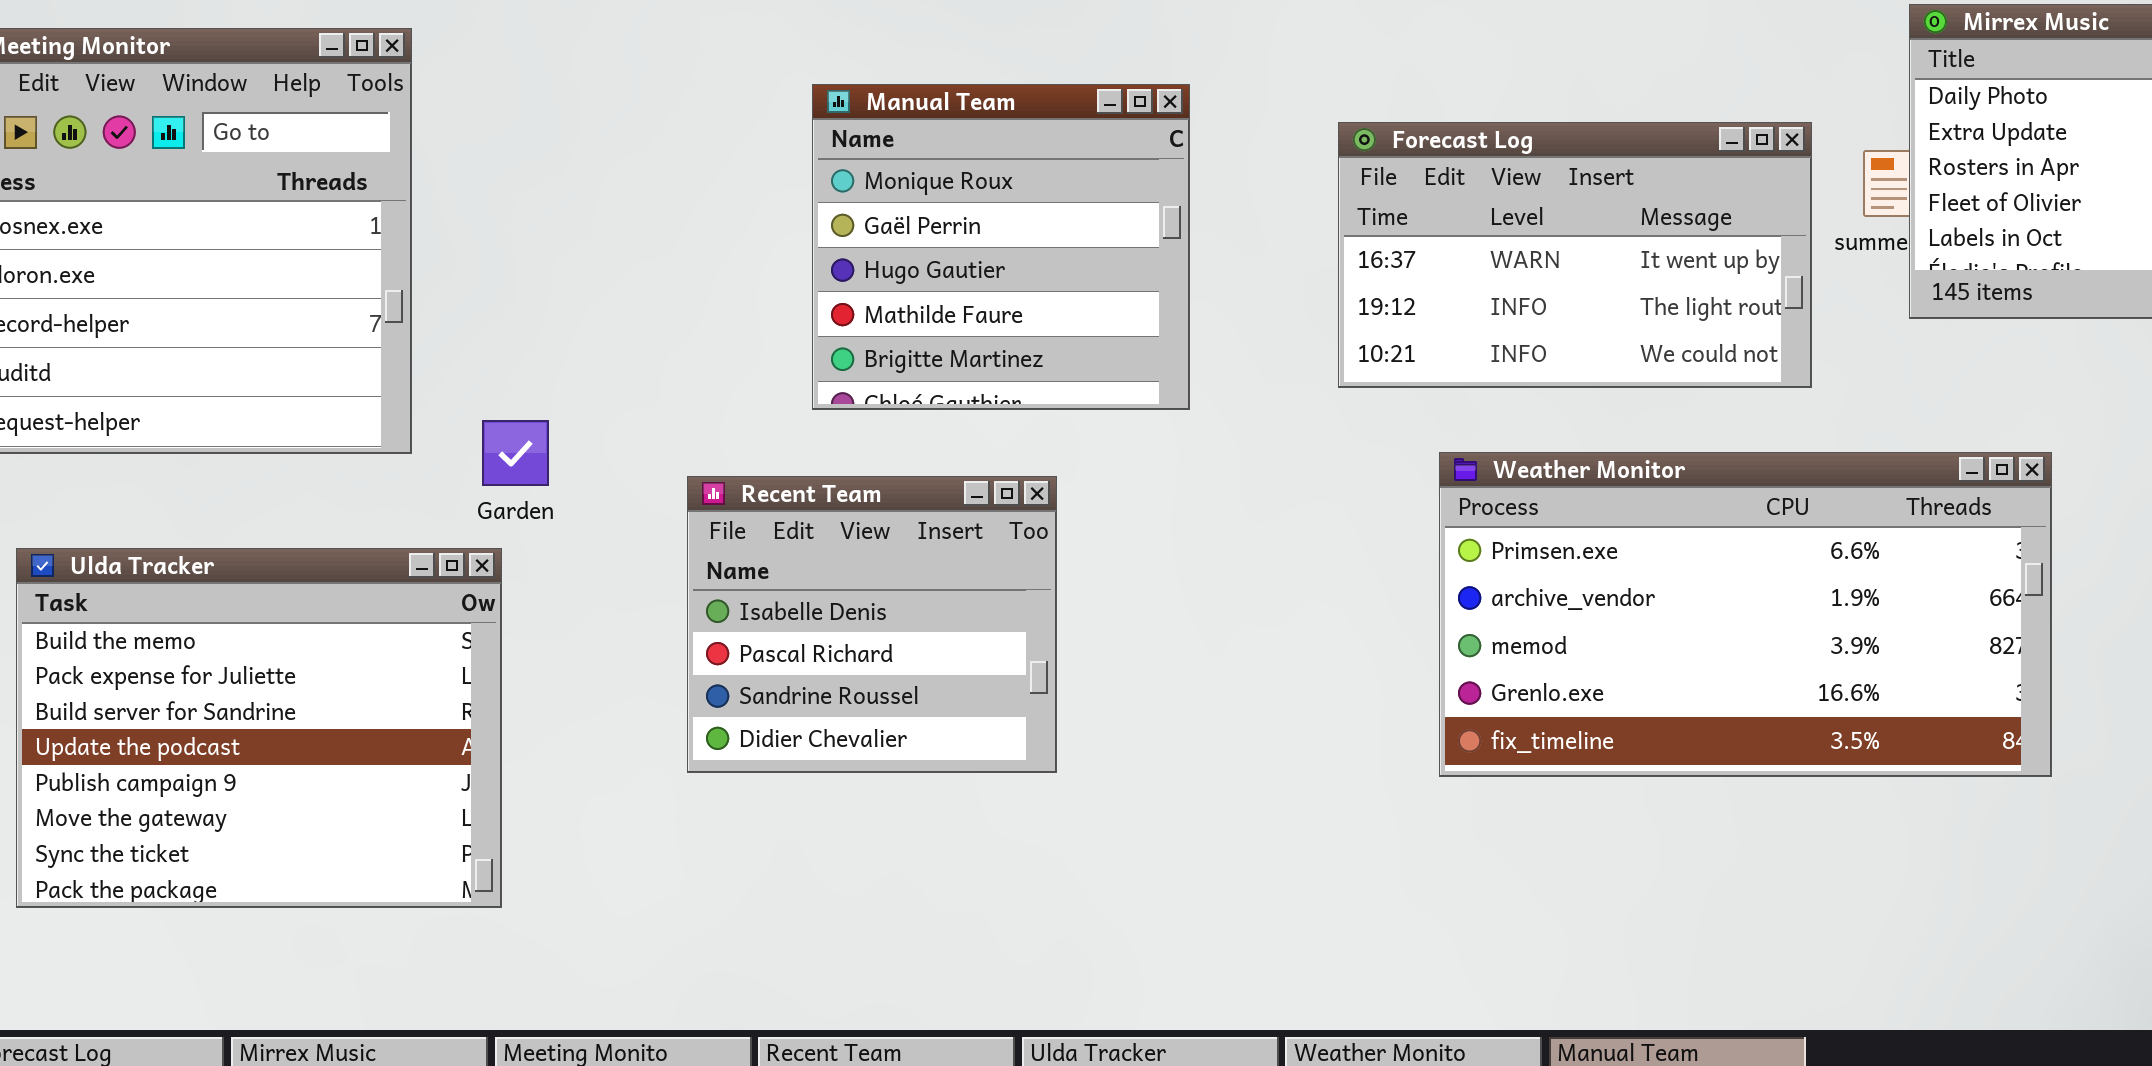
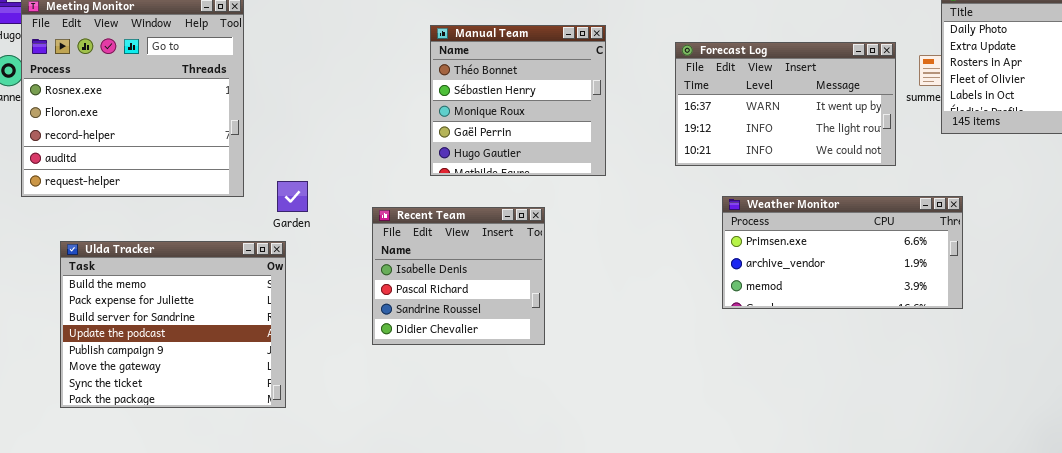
Manual Team: [812,84,1190,410] -> [430,25,606,176], scrolled up 2 rows
Weather Monitor: [1439,452,2052,777] -> [722,196,963,309], resized

